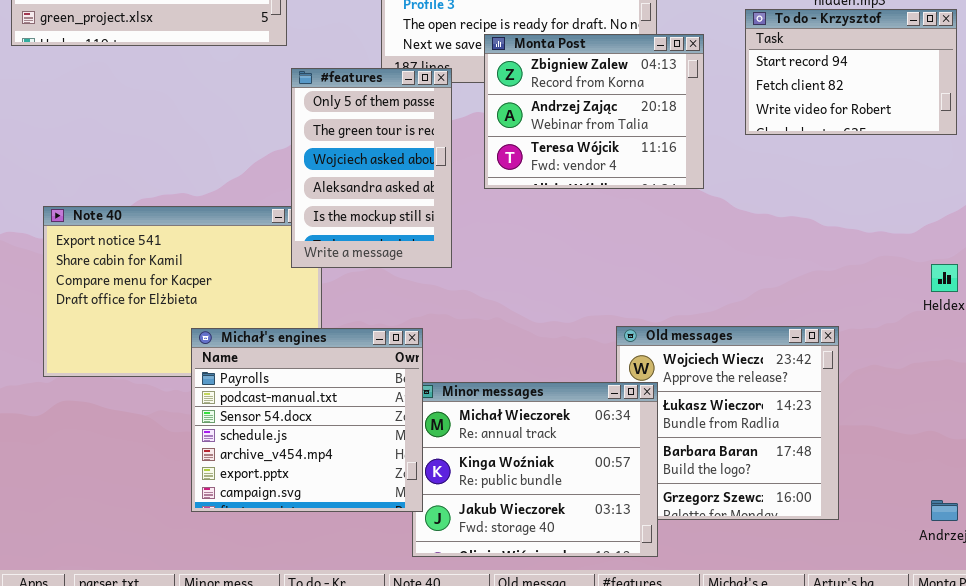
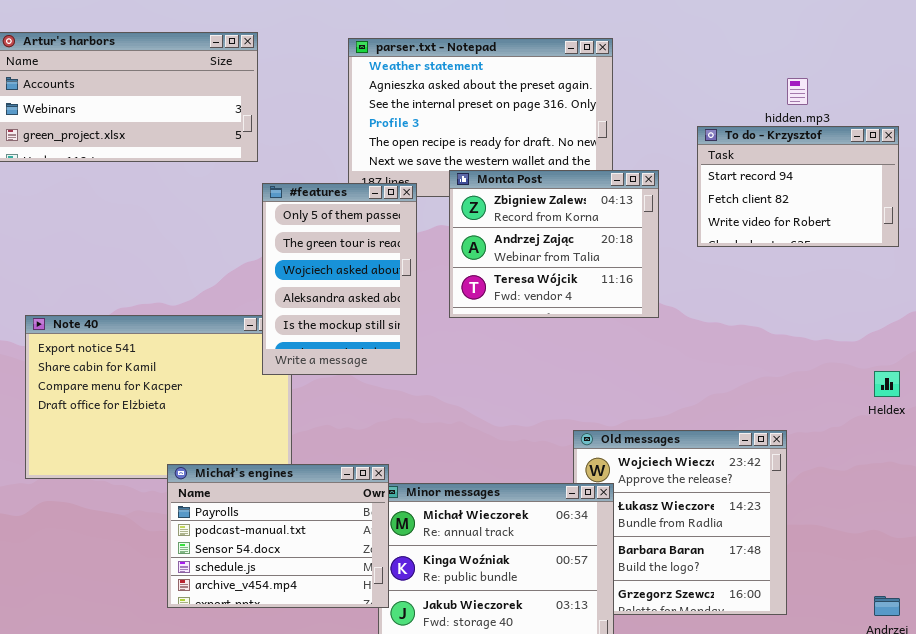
Monta Post: [484,34,704,189] -> [449,170,659,318], moved
Michał's engines: [191,328,423,512] -> [167,464,389,608], resized

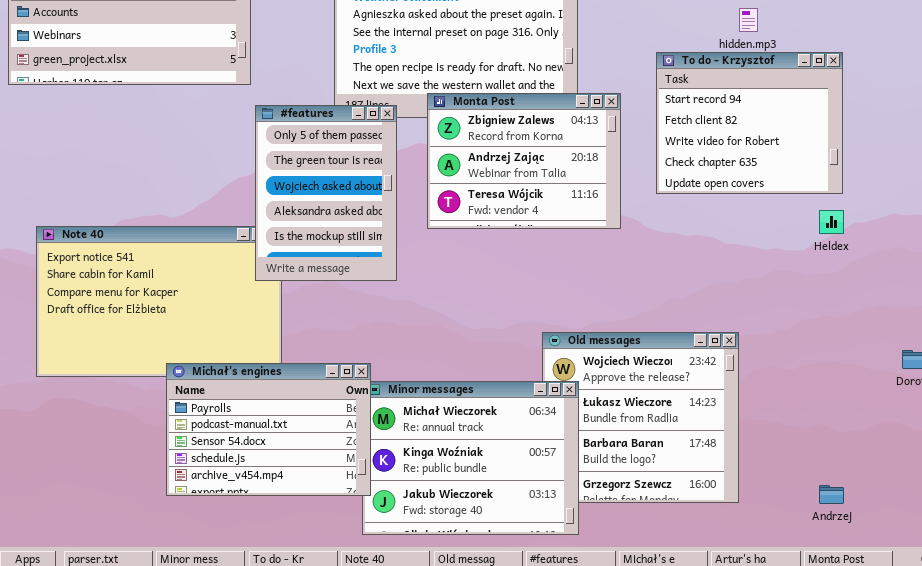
To do - Krzysztof: [697,126,899,247] -> [656,52,843,194], resized
Heldex: [874,371,900,397] -> [819,210,844,234], moved

